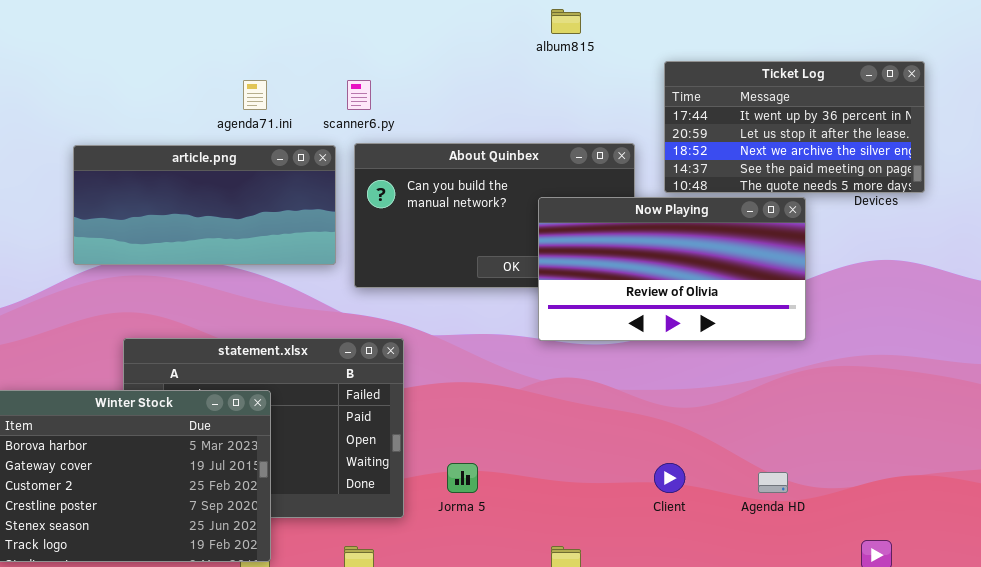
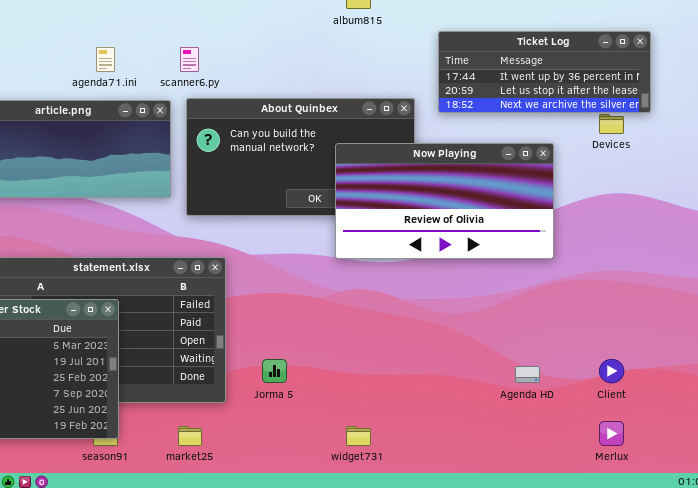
Ticket Log: [664,61,925,193] -> [438,31,651,113], resized
Client: [654,463,685,493] -> [599,359,624,383], moved

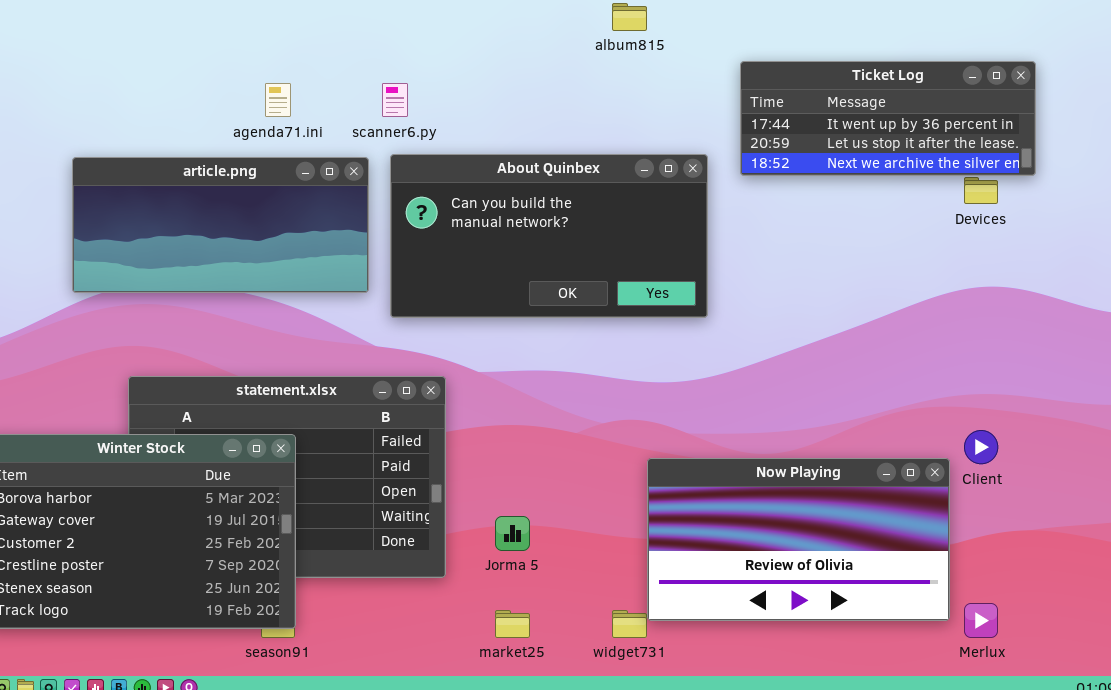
Now Playing: [335,143,554,259] -> [647,458,950,621], moved
Client: [599,359,624,383] -> [964,430,998,464], moved
market25: [178,426,202,446] -> [495,610,530,638], moved

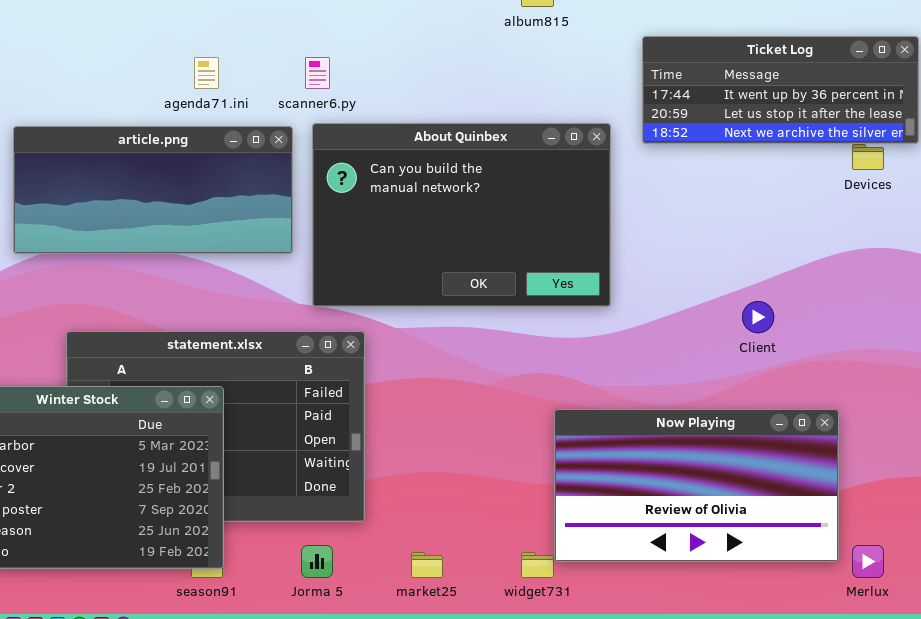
About Quinbex: [390,154,708,318] -> [312,123,611,307], resized
Client: [964,430,998,464] -> [742,301,774,333], moved
Jorma 5: [495,516,530,551] -> [301,545,333,578], moved

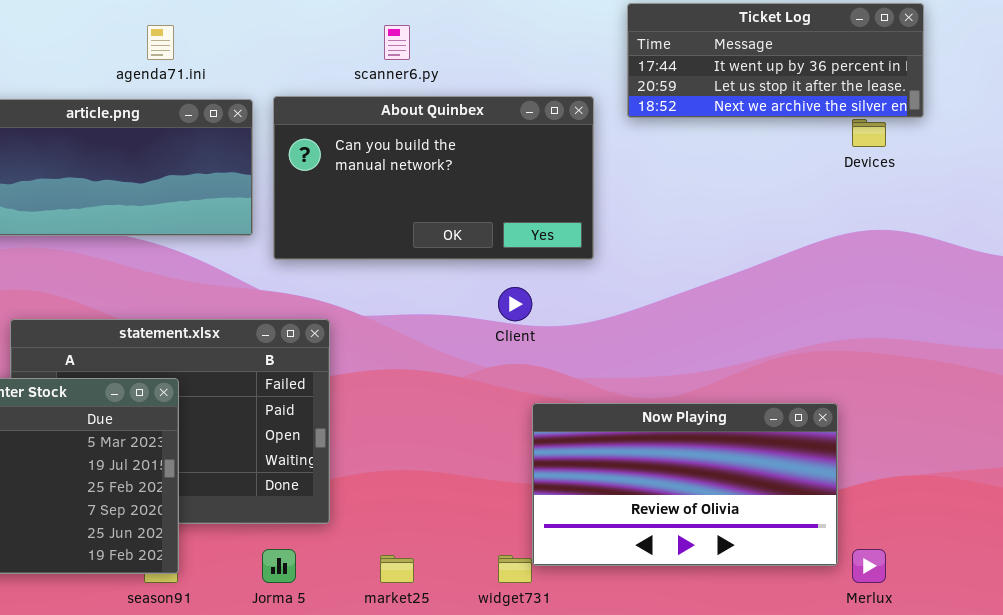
scanner6.py: [305,57,330,89] -> [384,25,410,60], moved
About Quinbex: [312,123,611,307] -> [273,96,594,260], resized
Client: [742,301,774,333] -> [498,287,532,321], moved

